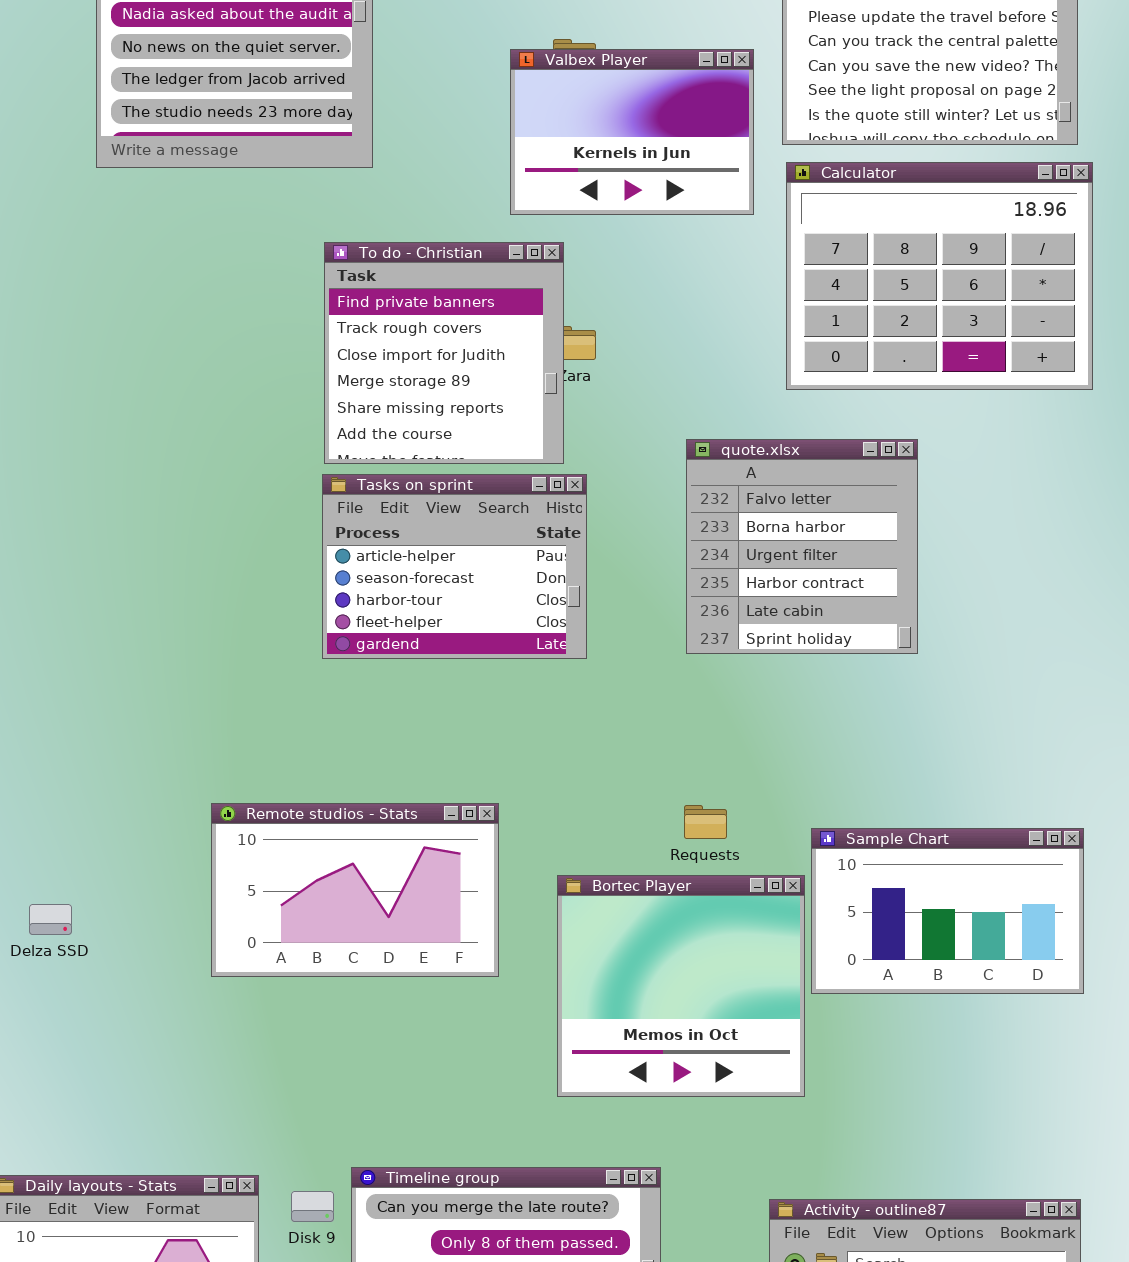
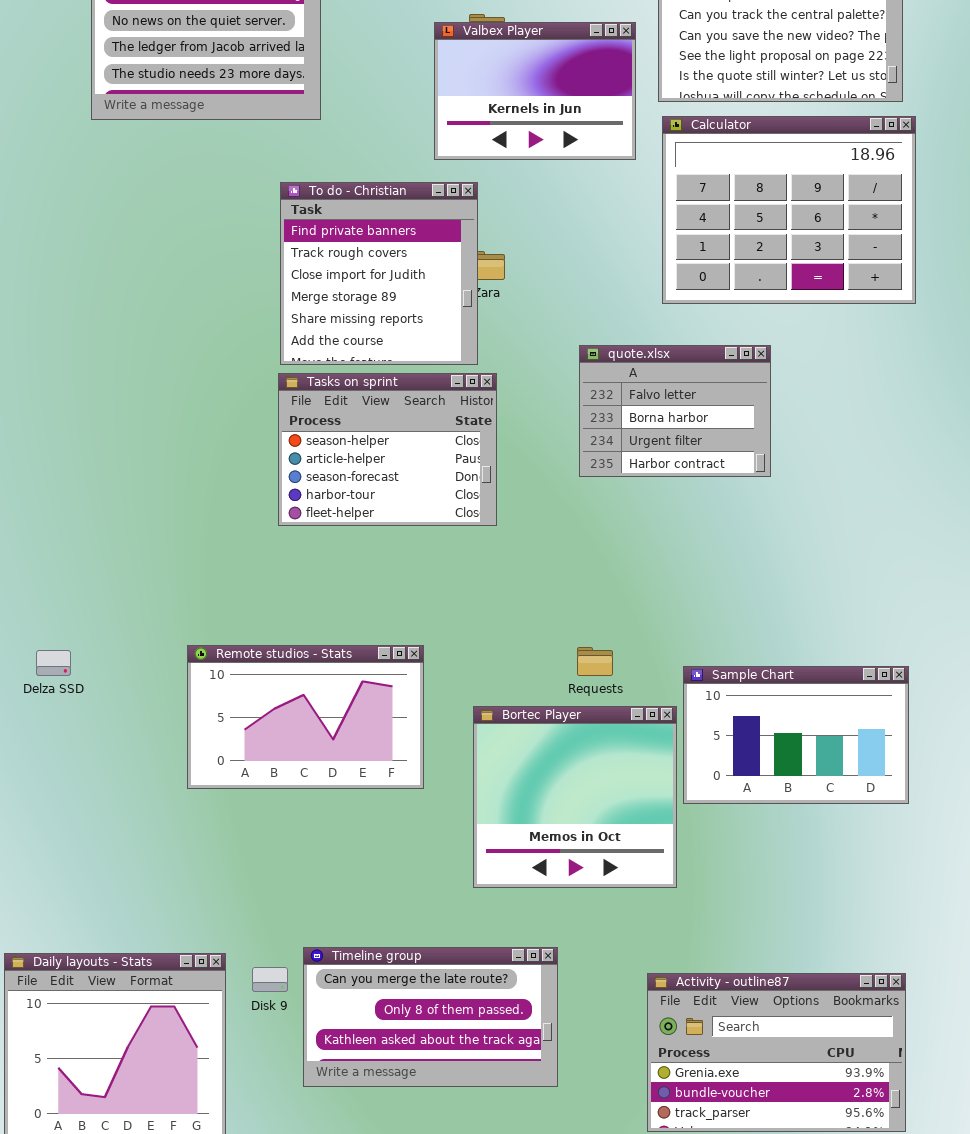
quote.xlsx: [686,439,918,654] -> [579,345,771,477], resized
Tasks on sprint: [322,474,587,659] -> [278,373,497,526], scrolled up 1 row
Delza SSD: [29,904,72,935] -> [36,650,71,676], moved

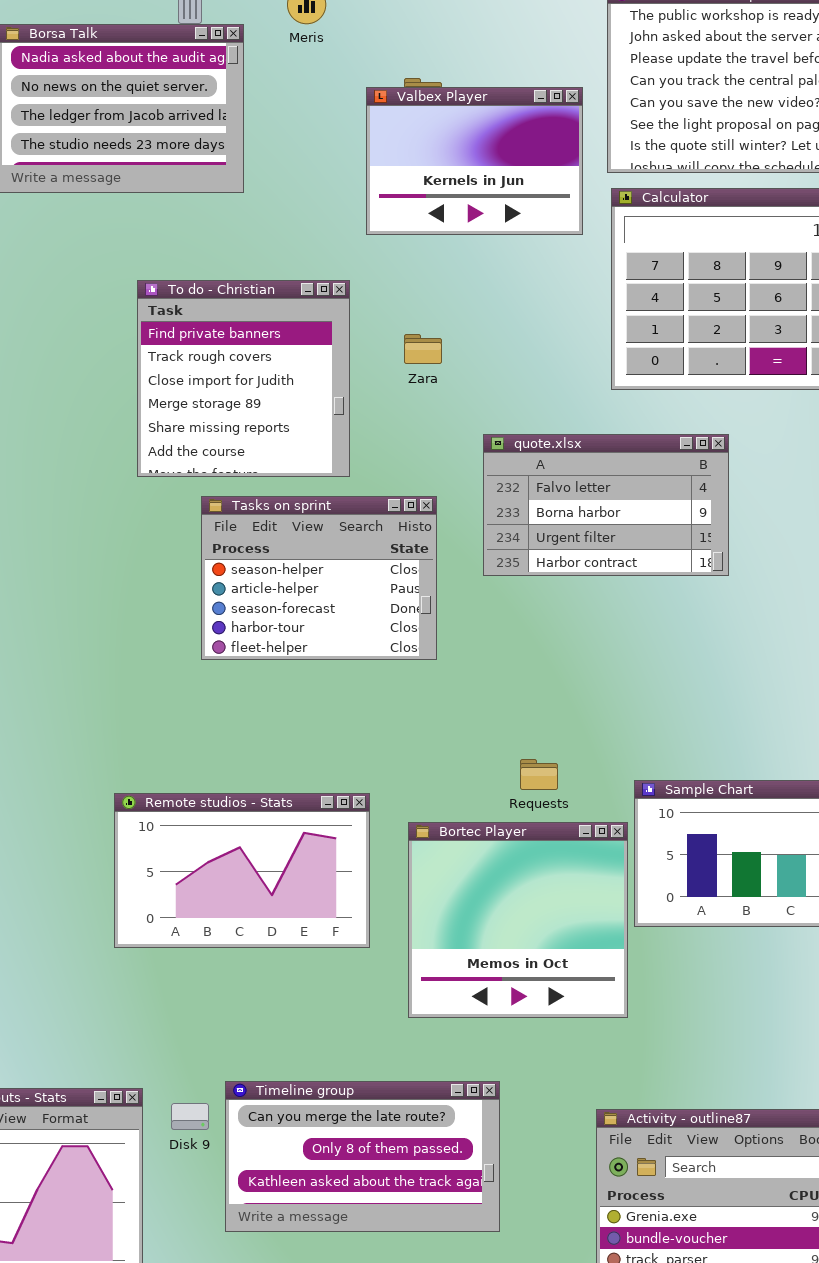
To do - Christian: [280,182,478,365] -> [137,280,350,477], moved
quote.xlsx: [579,345,771,477] -> [483,434,729,576], resized
Tasks on sprint: [278,373,497,526] -> [201,496,437,660], moved
Remote studios - Stats: [187,645,424,789] -> [114,793,370,948], moved

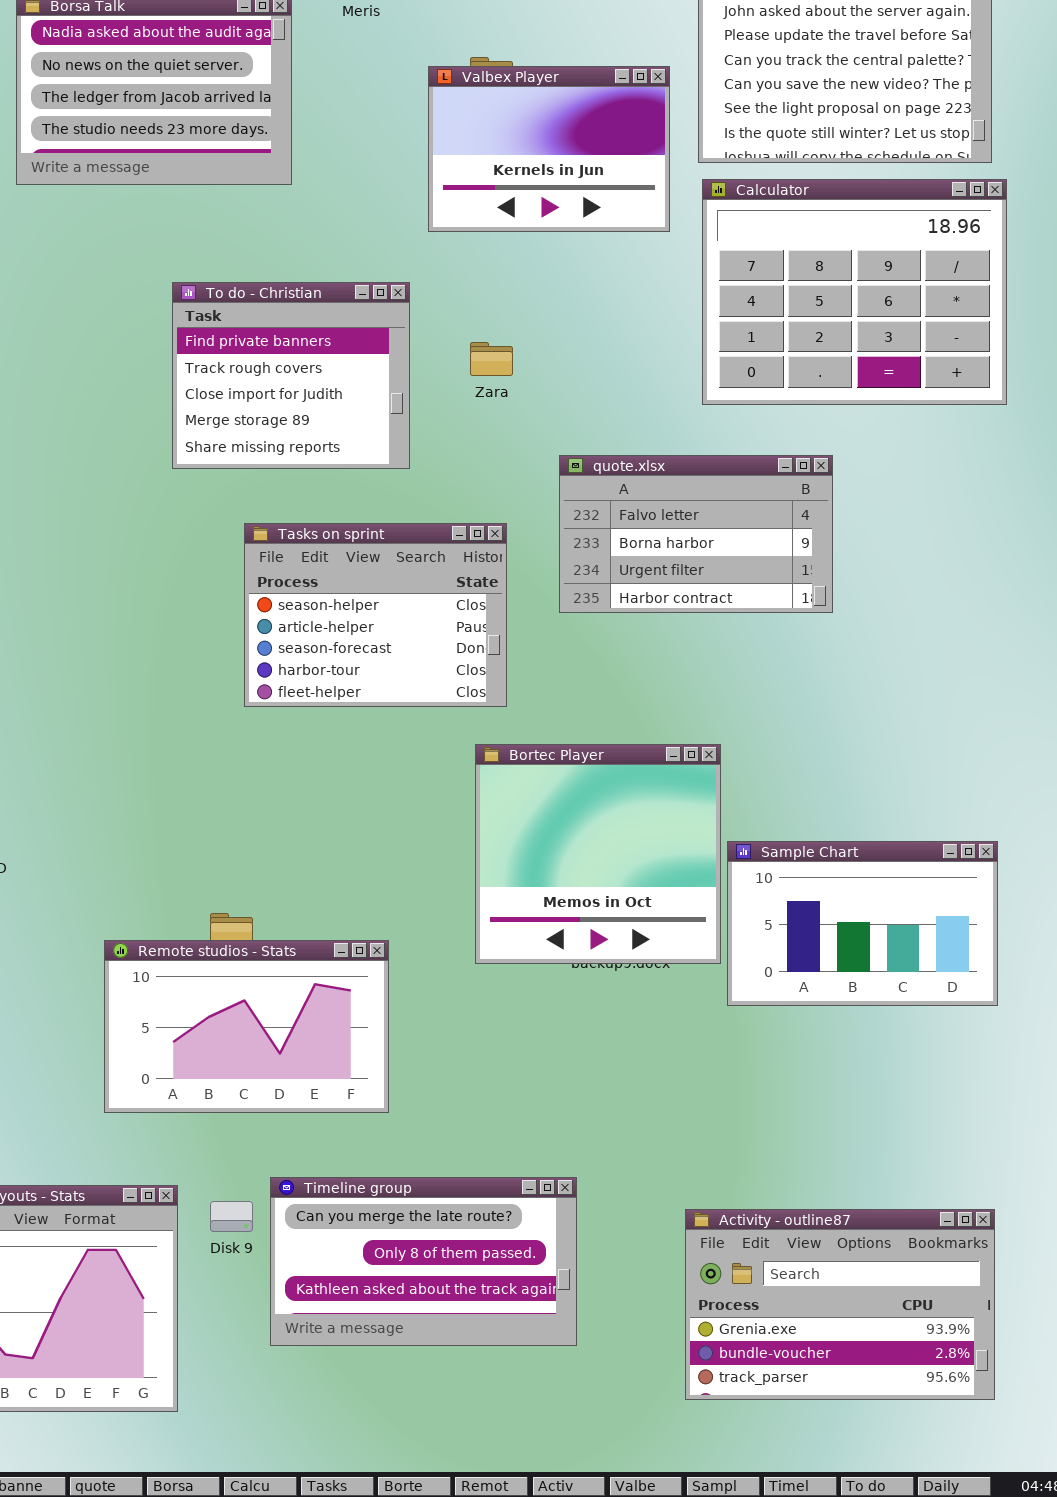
To do - Christian: [137,280,350,477] -> [172,282,410,469], resized
Remote studios - Stats: [114,793,370,948] -> [104,940,389,1113], moved
Bortec Player: [408,822,628,1018] -> [475,744,721,964], moved

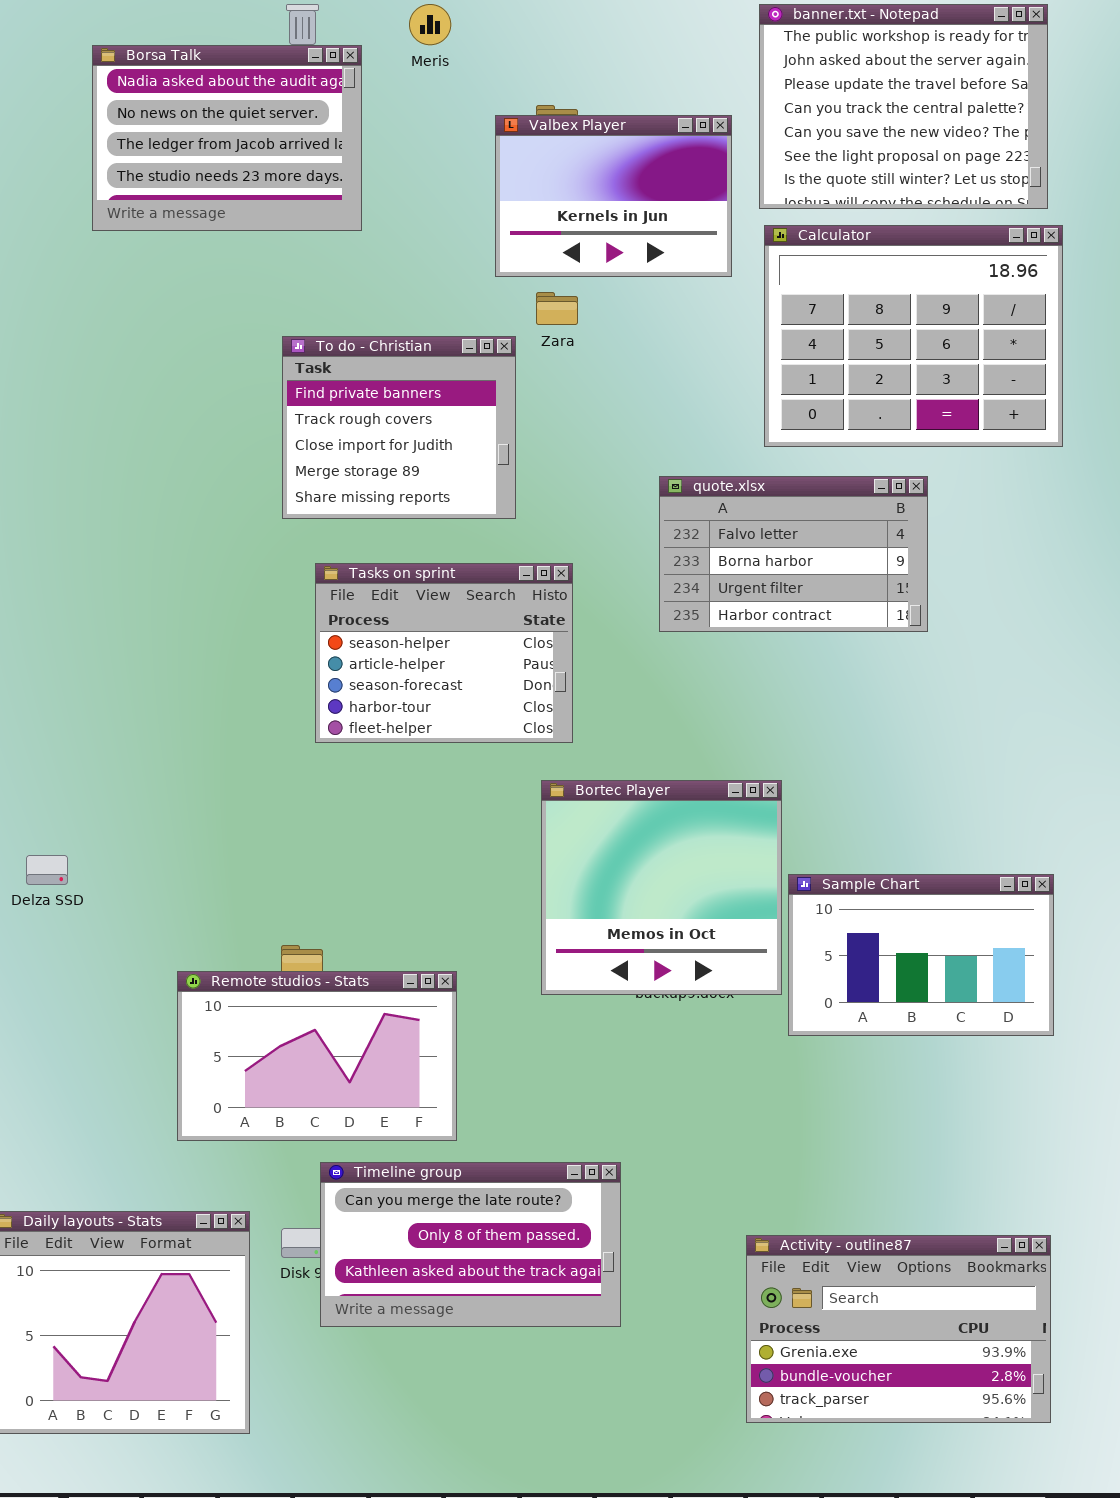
To do - Christian: [172,282,410,469] -> [282,336,516,519], moved
Zara: [470,342,513,376] -> [536,292,578,325], moved
quote.xlsx: [559,455,833,613] -> [659,476,928,632], moved
Timeline group: [270,1177,577,1346] -> [320,1162,621,1327], moved

